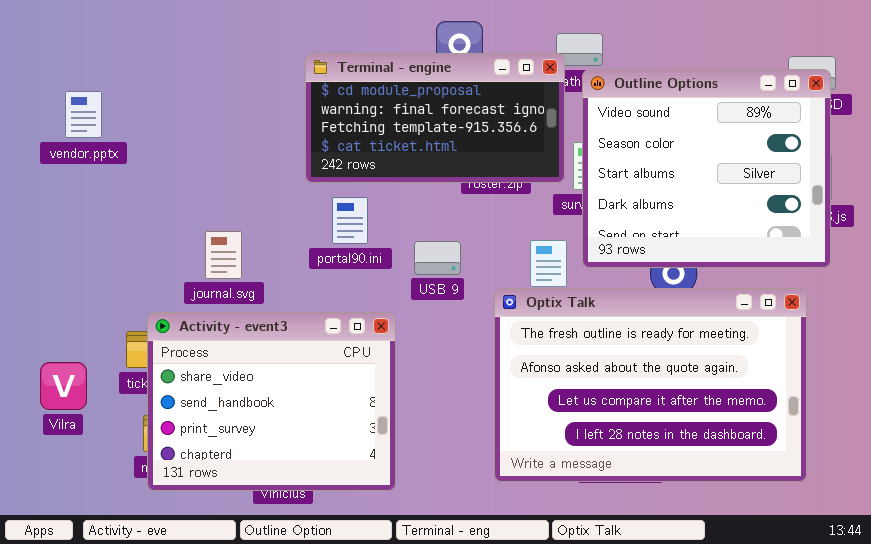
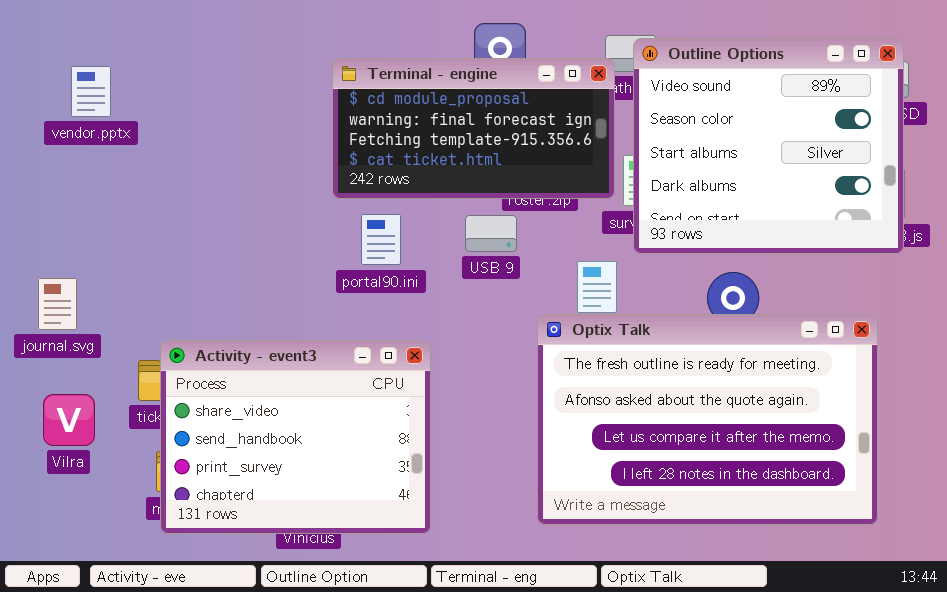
Outline Options: [582,69,831,268] -> [633,38,904,254], moved
vendor.pptx: [65,91,102,138] -> [71,66,111,117], moved
journal.svg: [205,231,242,279] -> [38,278,77,330], moved
USB 9: [414,241,461,275] -> [465,215,517,252], moved

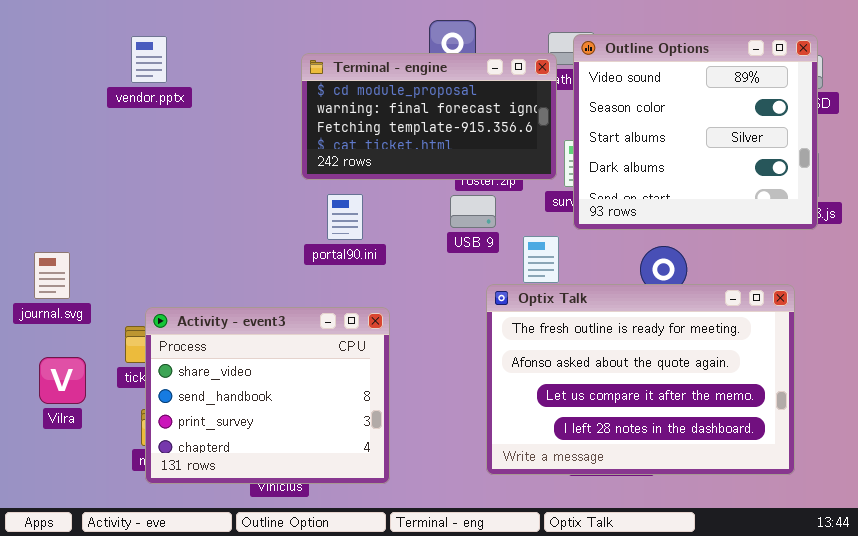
vendor.pptx: [71,66,111,117] -> [131,36,167,83], moved
USB 9: [465,215,517,252] -> [450,195,496,228], moved

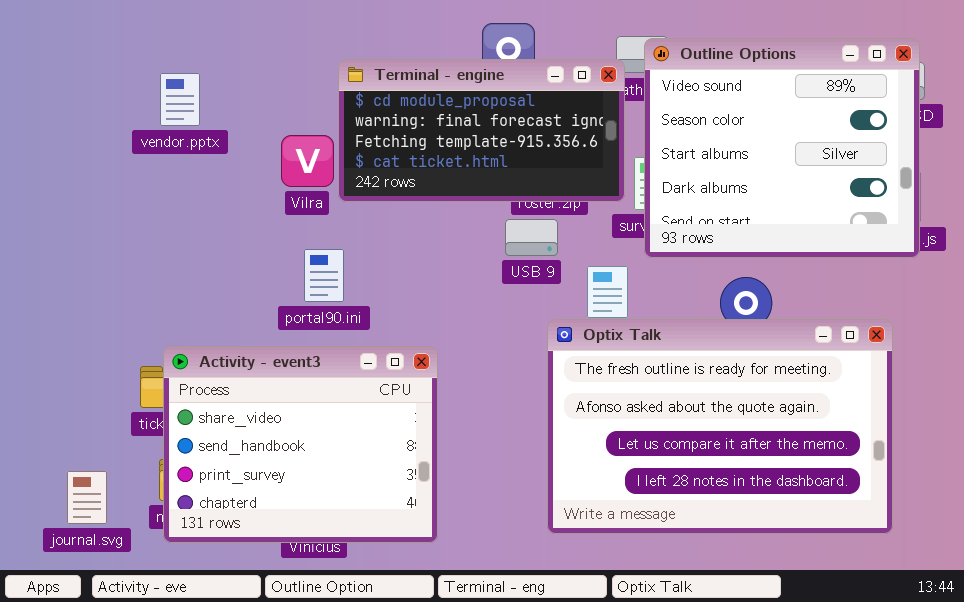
vendor.pptx: [131,36,167,83] -> [160,73,200,126], moved
portal90.ini: [327,194,363,240] -> [304,249,344,302], moved
journal.svg: [34,252,70,299] -> [67,471,107,524], moved
Vilra: [39,357,86,404] -> [281,135,334,187], moved

